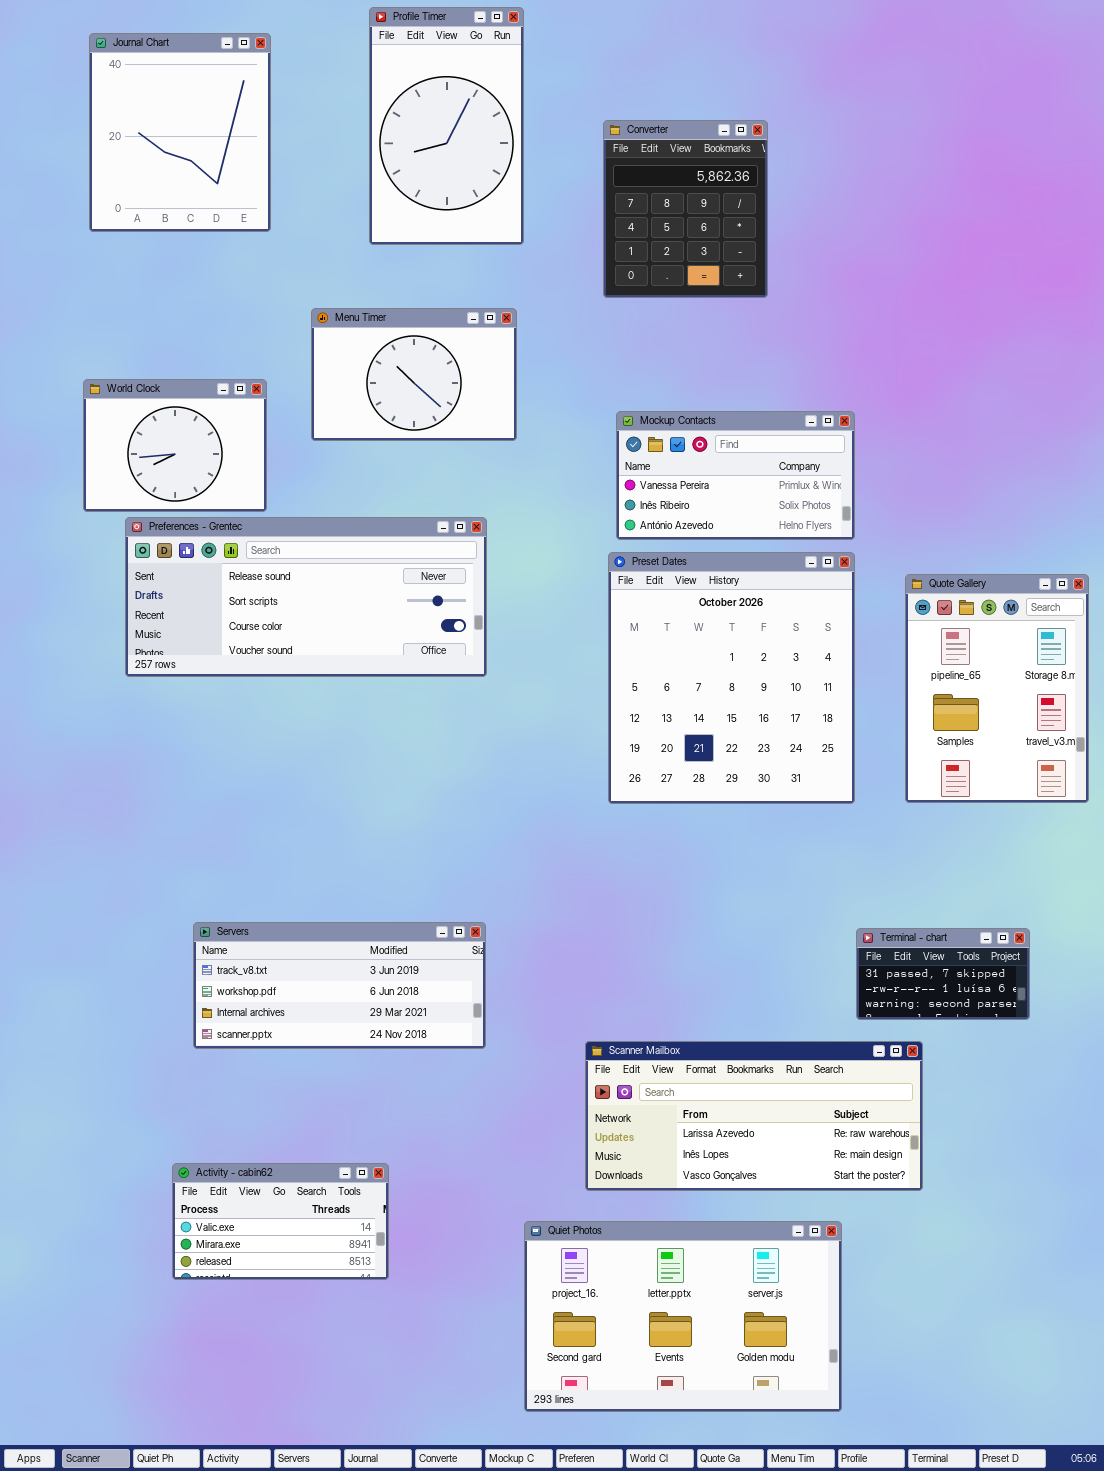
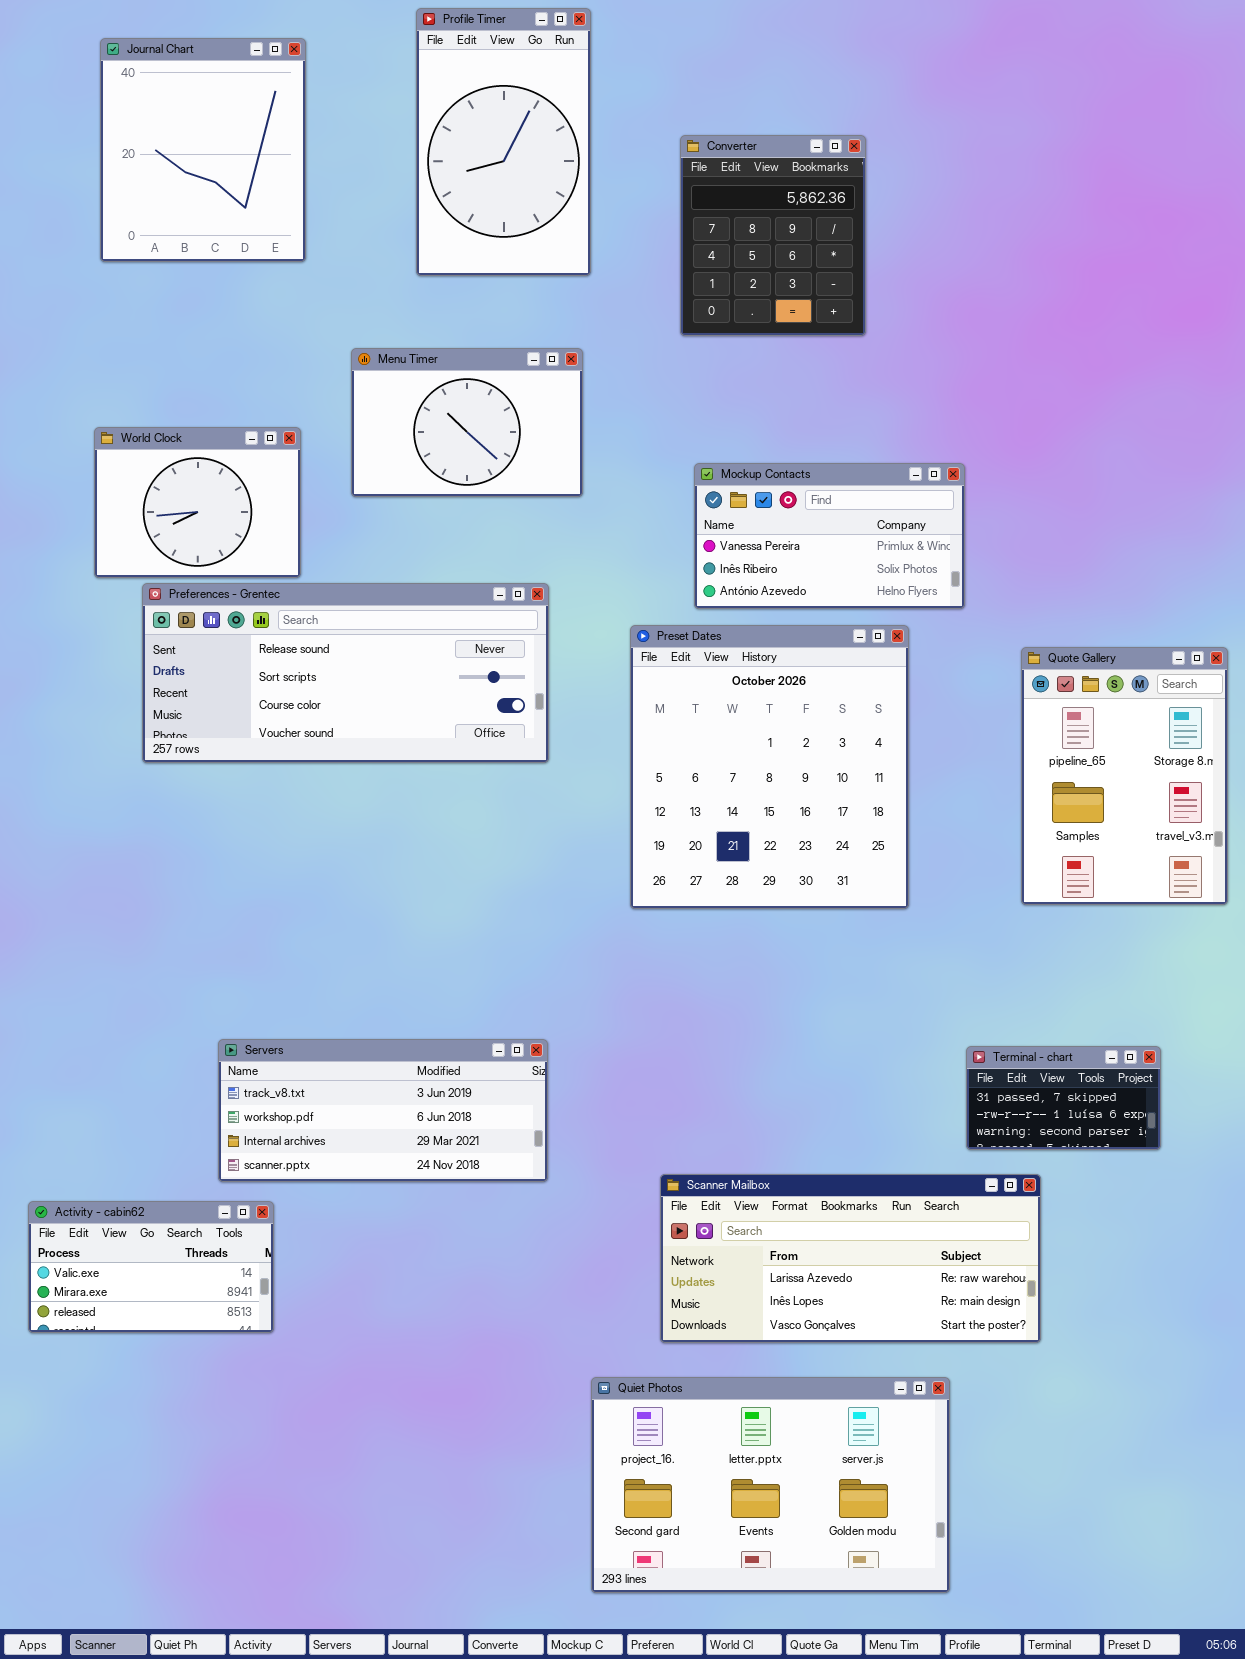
Preset Dates: [608,552,855,804] -> [630,625,909,909], moved
Activity - cabin62: [172,1163,389,1280] -> [28,1201,274,1333], moved

